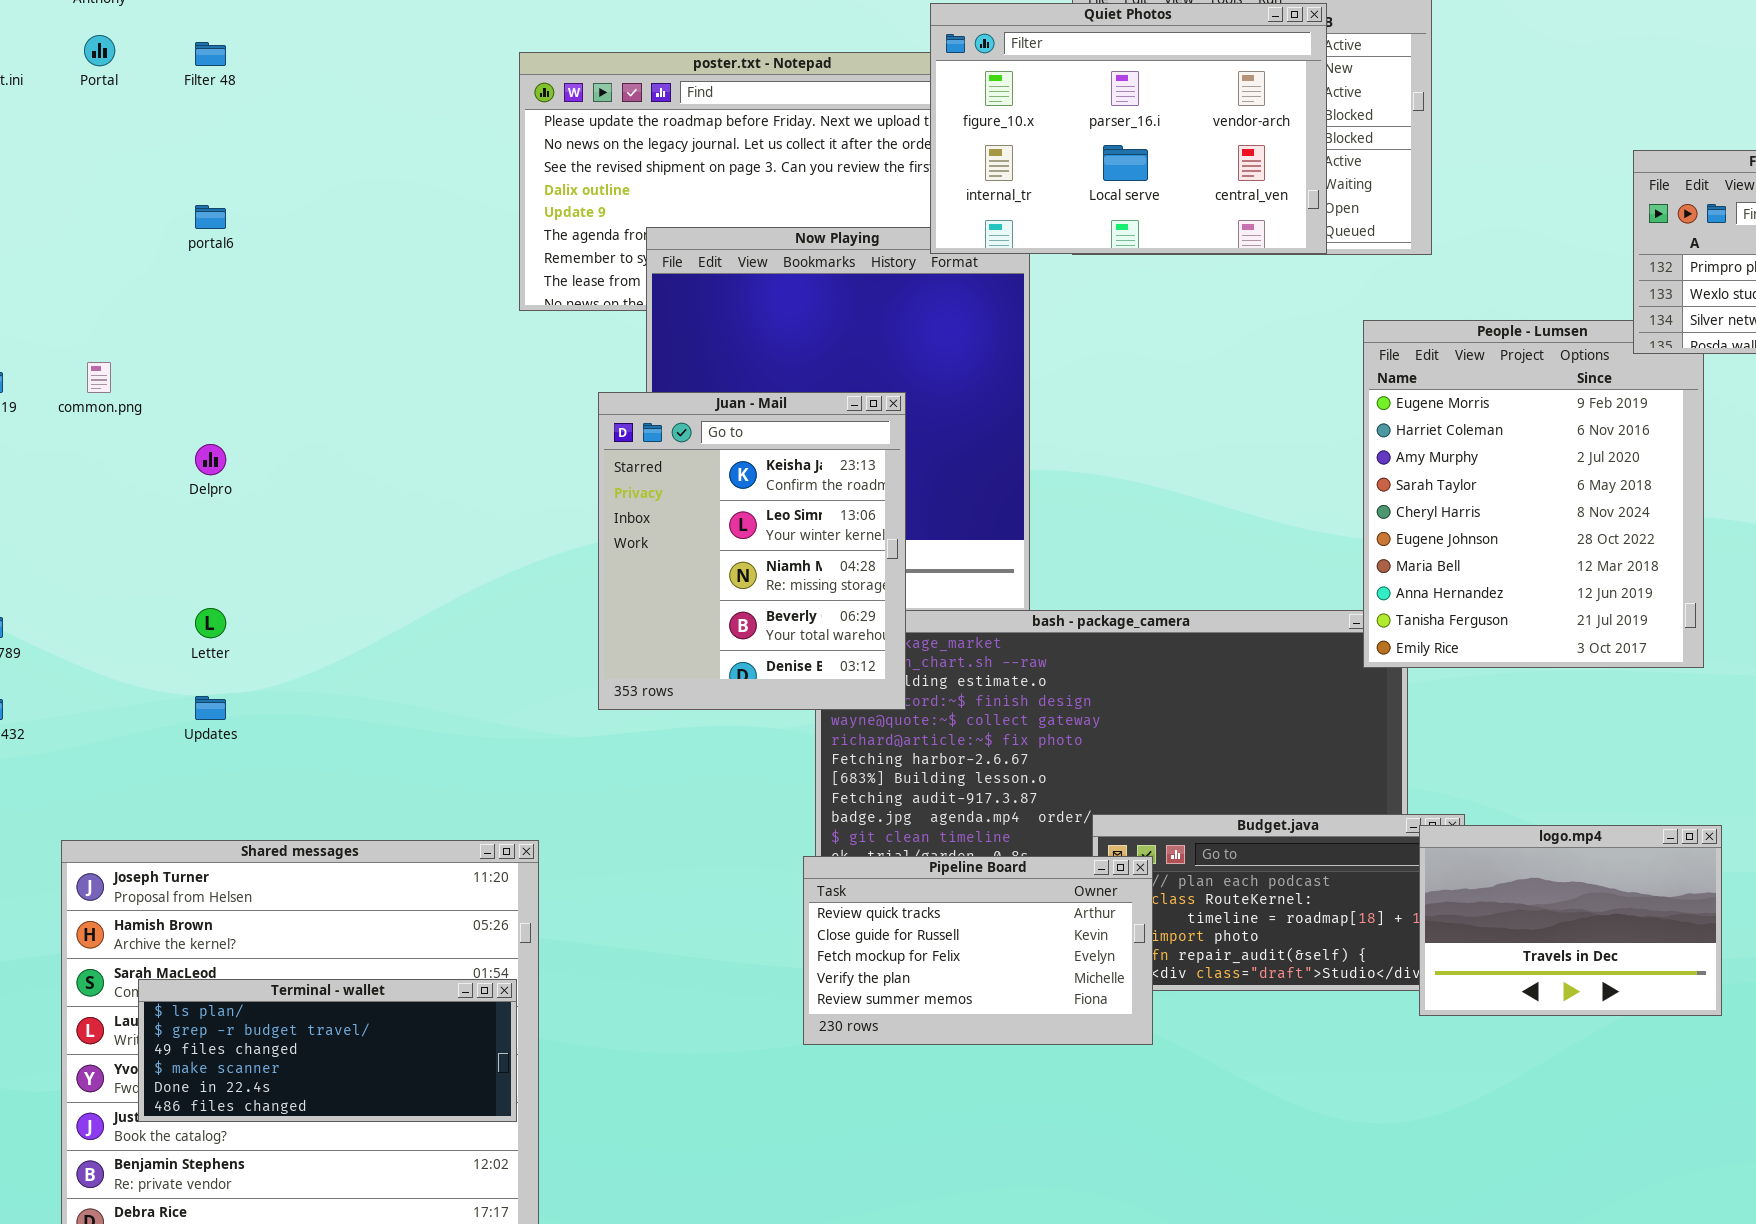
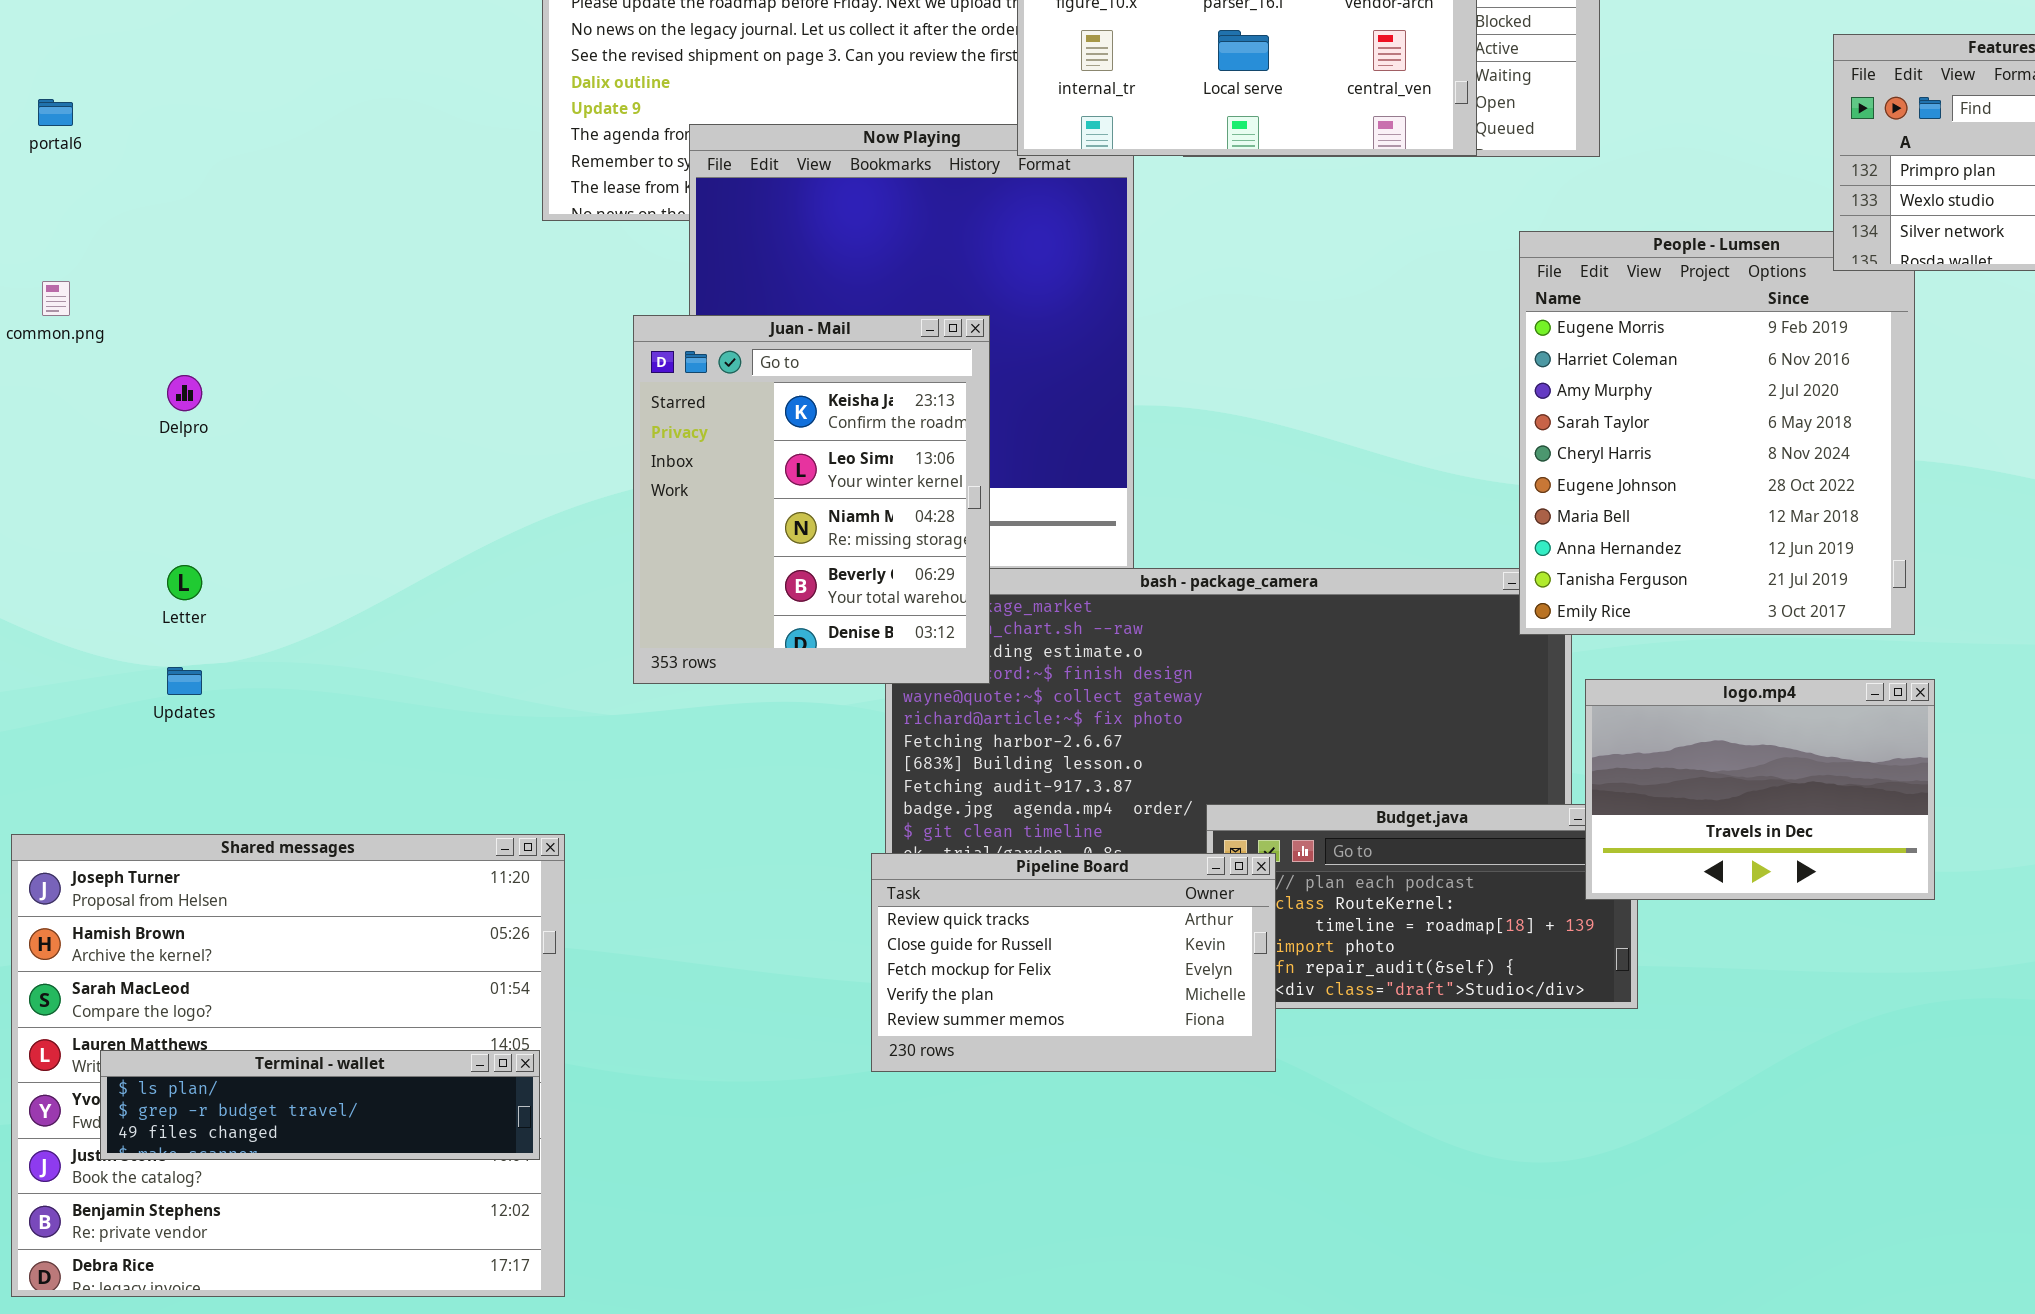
portal6: [195,205,226,229] -> [38,99,73,126], moved
logo.mp4: [1419,825,1722,1016] -> [1585,679,1935,900], moved
Terminal - wallet: [138,979,517,1122] -> [100,1050,540,1160], resized

